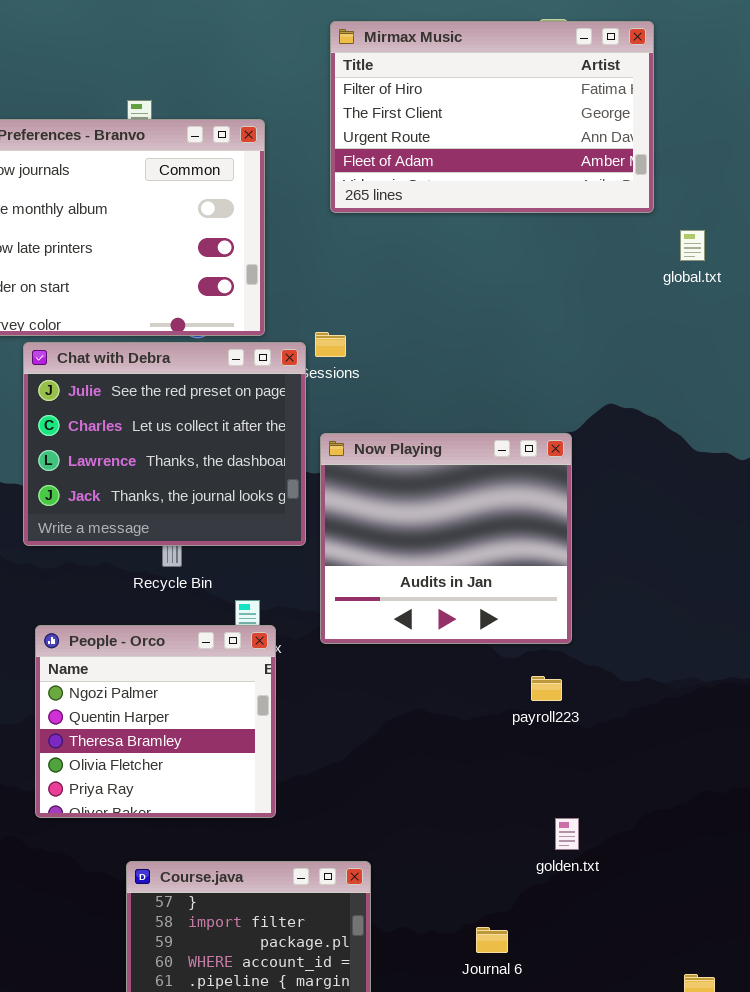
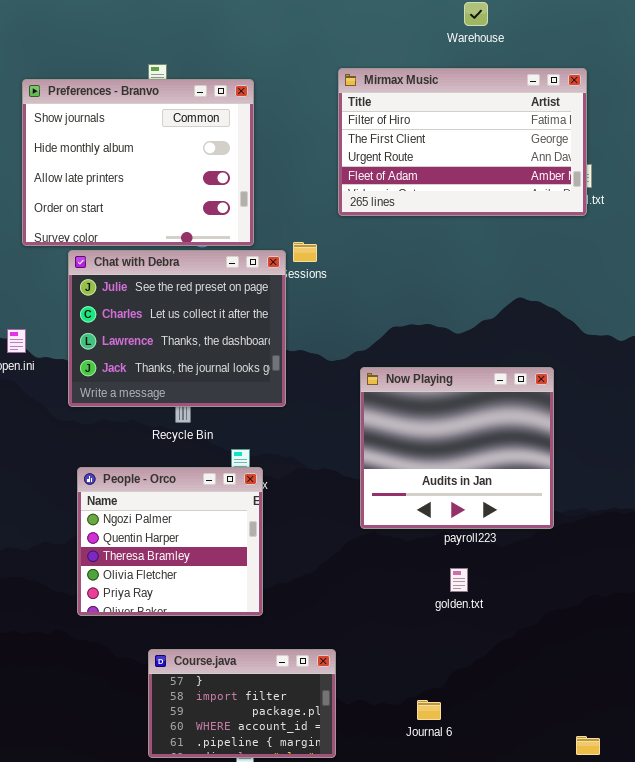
Mirmax Music: [330,21,654,213] -> [338,68,587,216], moved
Now Playing: [320,433,572,644] -> [360,367,554,529], moved
golden.txt: [555,818,579,850] -> [450,568,468,592], moved

